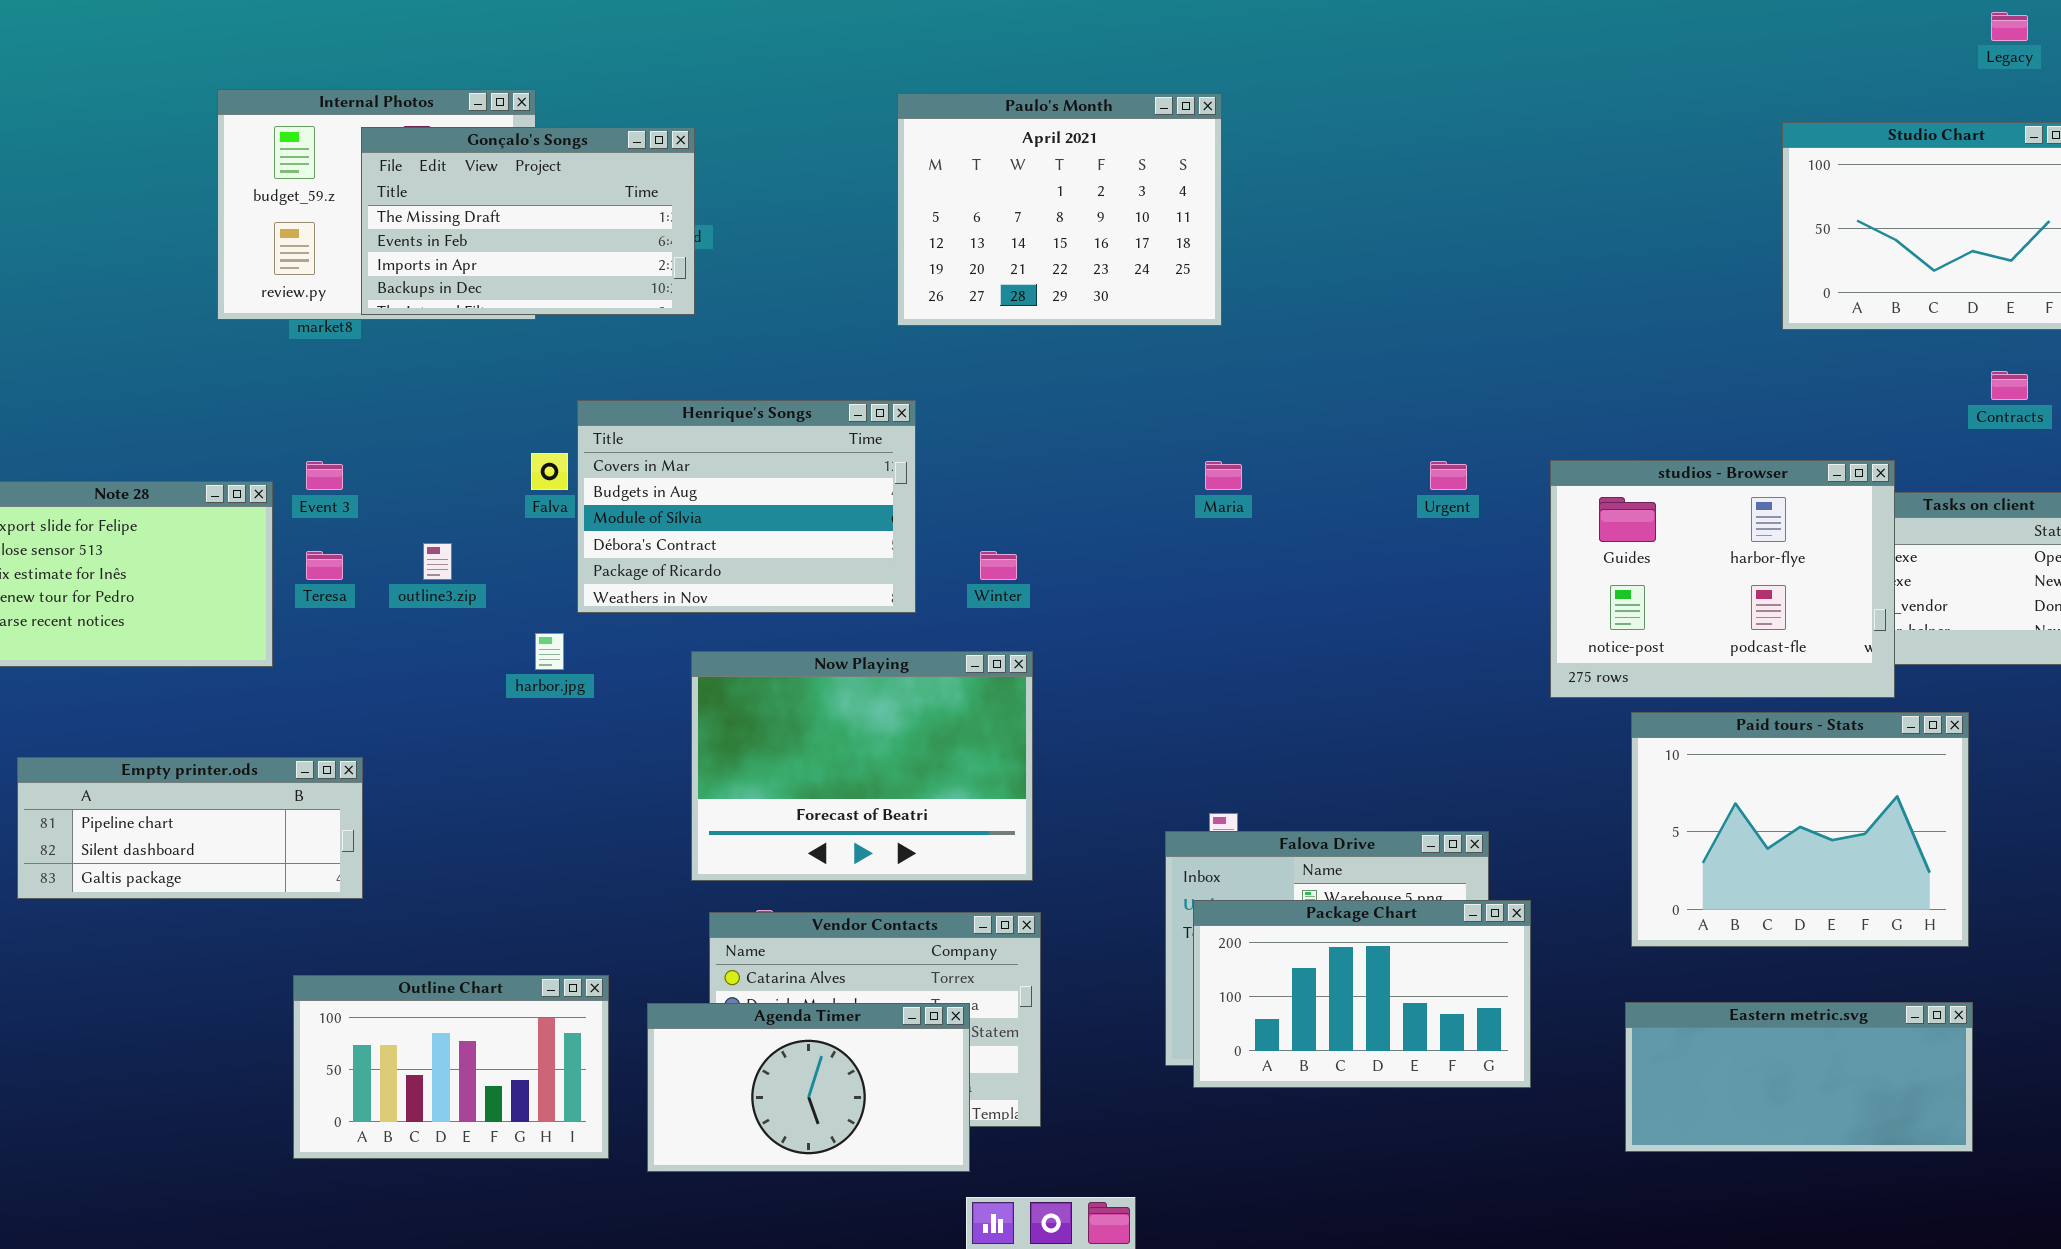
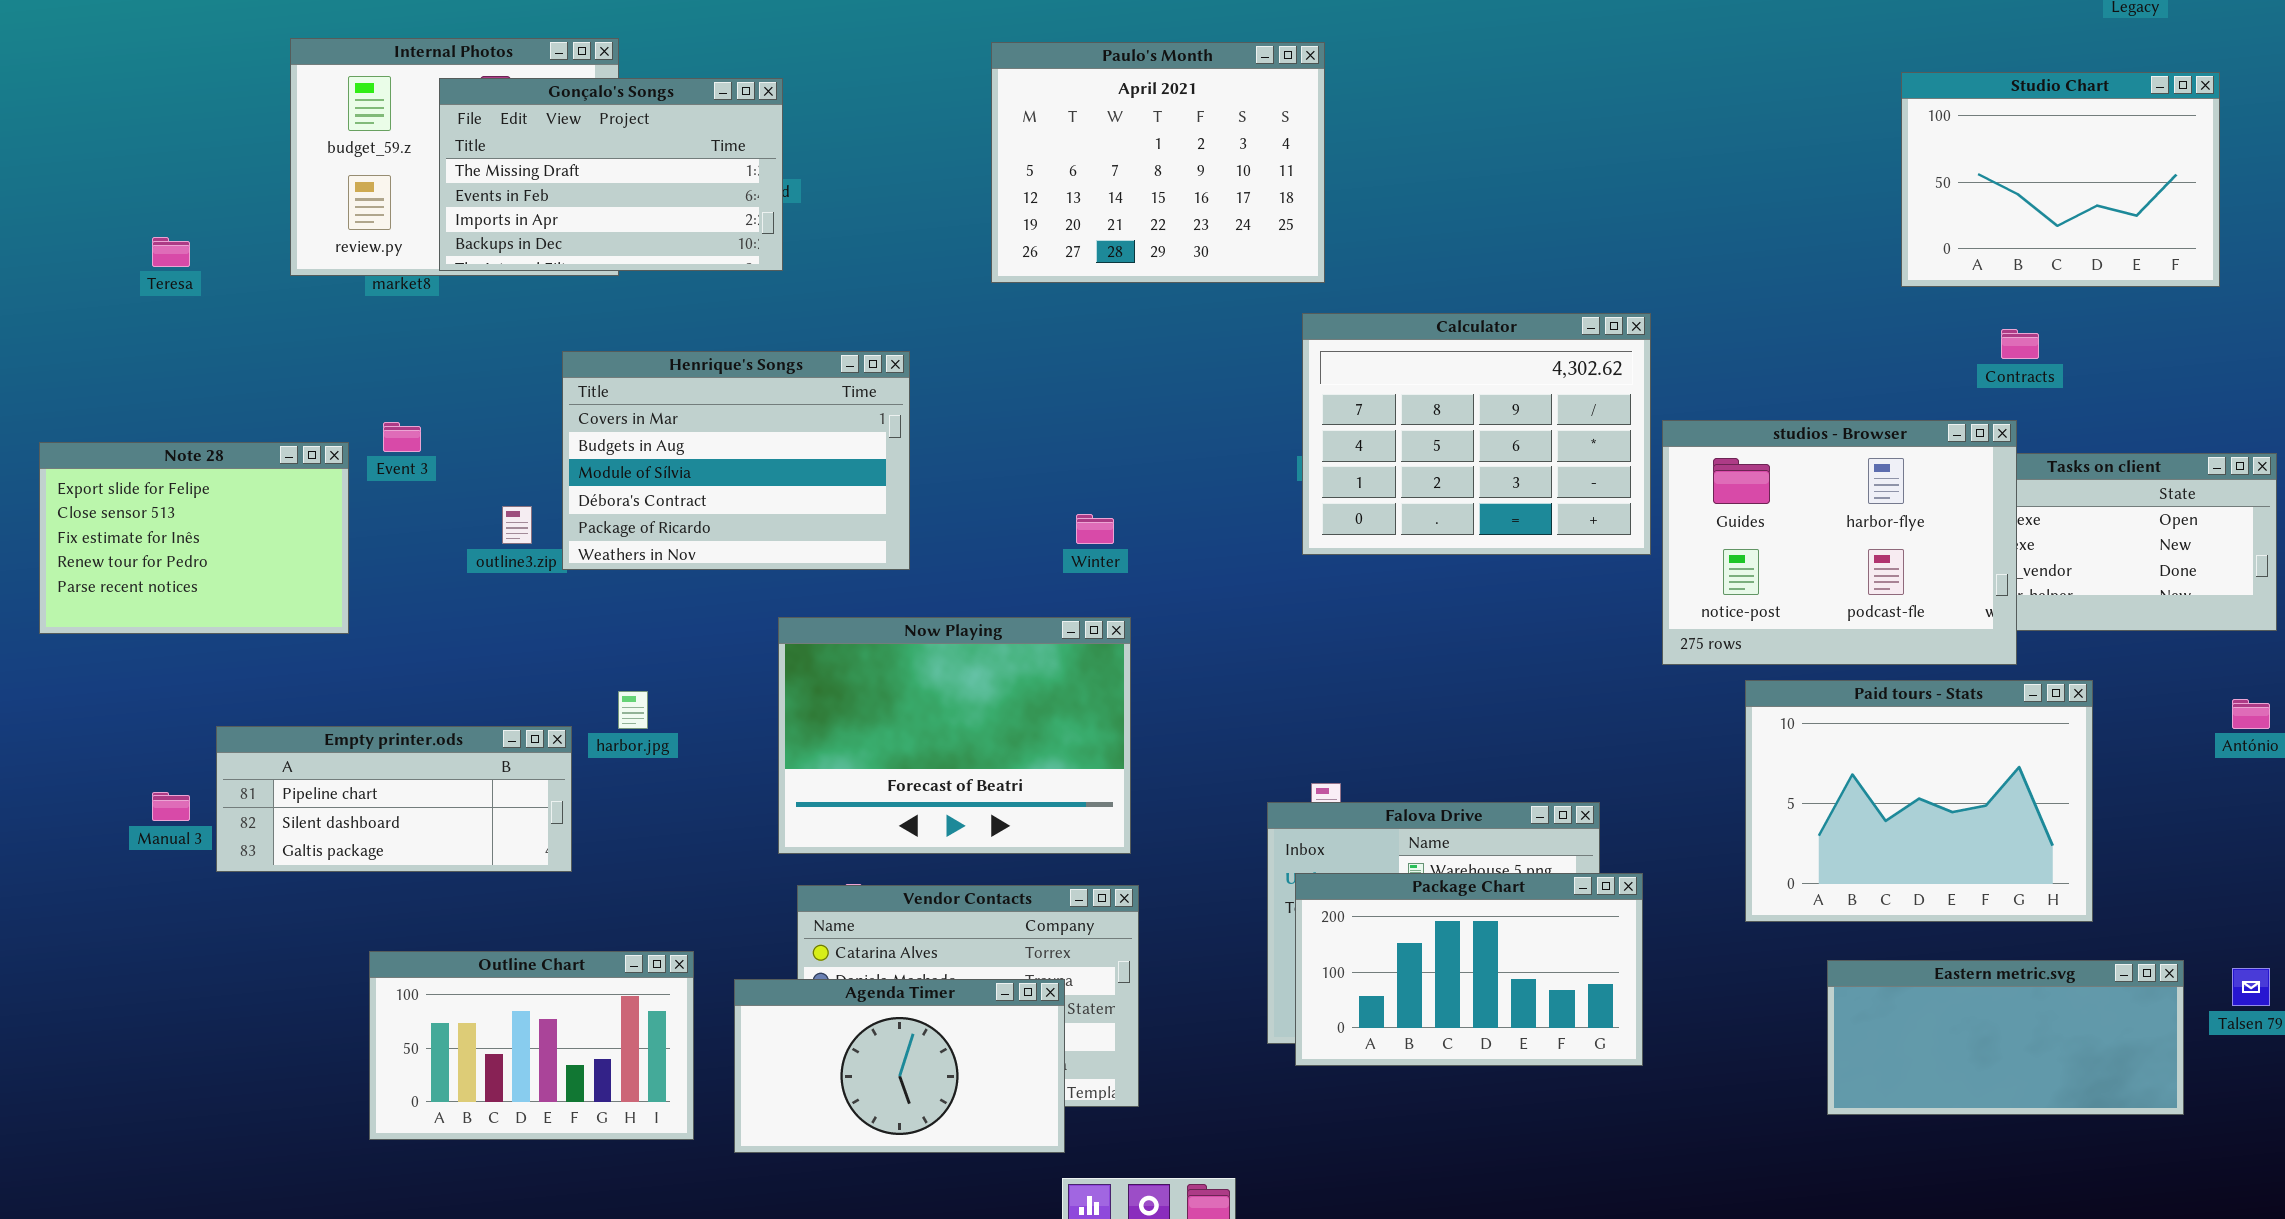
Calculator: none -> [1302,313,1651,555], opened
Contracts: [1991,371,2028,400] -> [2001,329,2039,359], moved
Henrique's Songs: [577,400,916,613] -> [562,351,910,570], moved
Teresa: [306,551,343,580] -> [152,237,190,267], moved
harbor.jpg: [535,633,564,670] -> [618,691,648,729], moved
Empty printer.ods: [17,757,363,899] -> [216,726,572,872], moved
Eastern metric.svg: [1625,1002,1973,1152] -> [1827,960,2184,1115], moved

